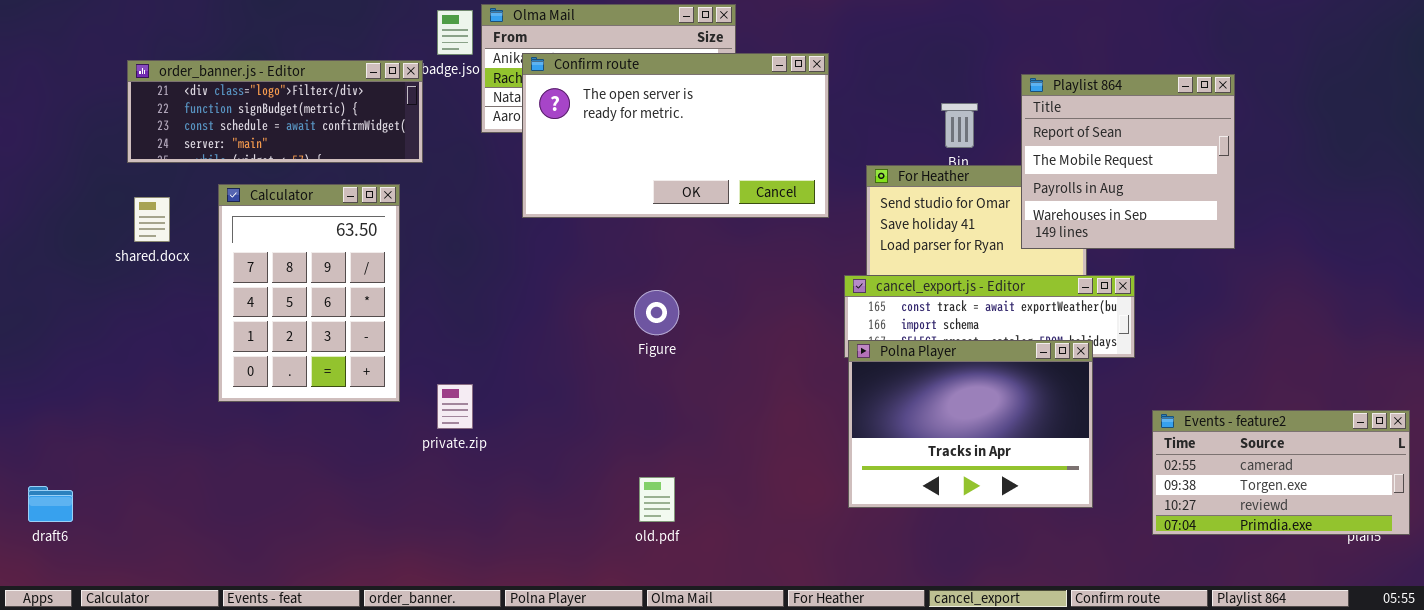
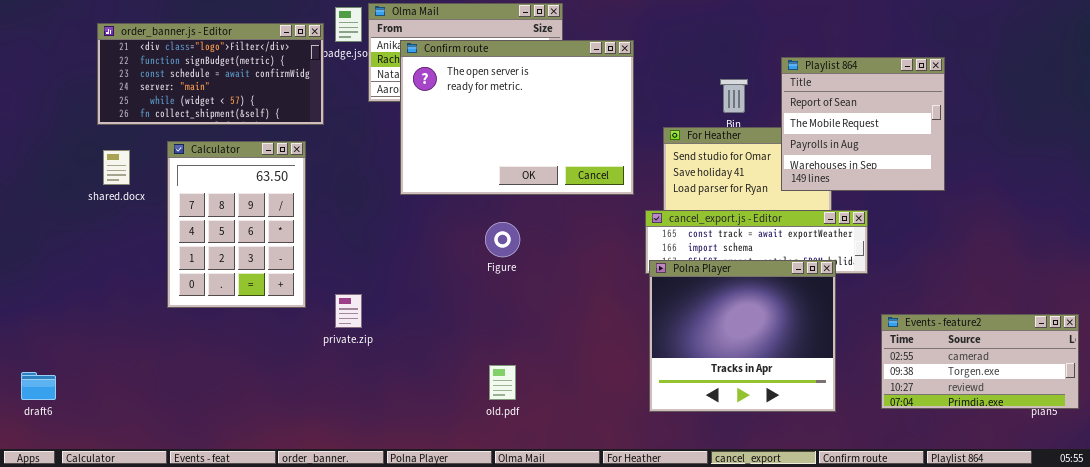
Confirm route: [522,53,829,218] -> [400,40,634,195], resized
order_banner.js - Editor: [127,60,423,163] -> [97,23,324,125], resized
Polna Player: [848,340,1093,508] -> [649,260,836,412], resized

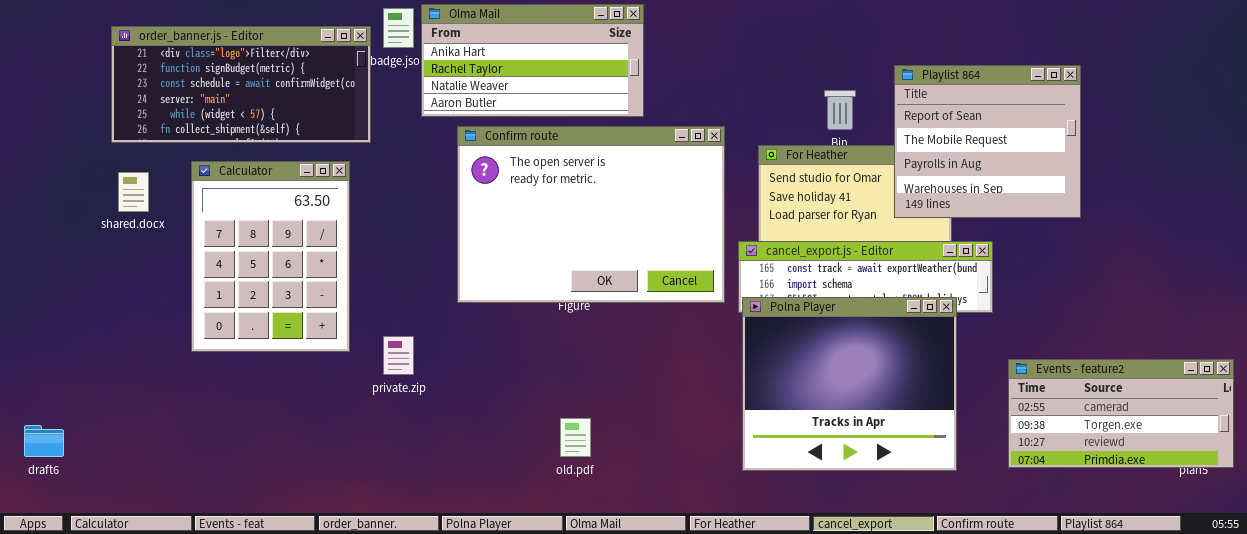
Confirm route: [400,40,634,195] -> [457,126,725,303], moved

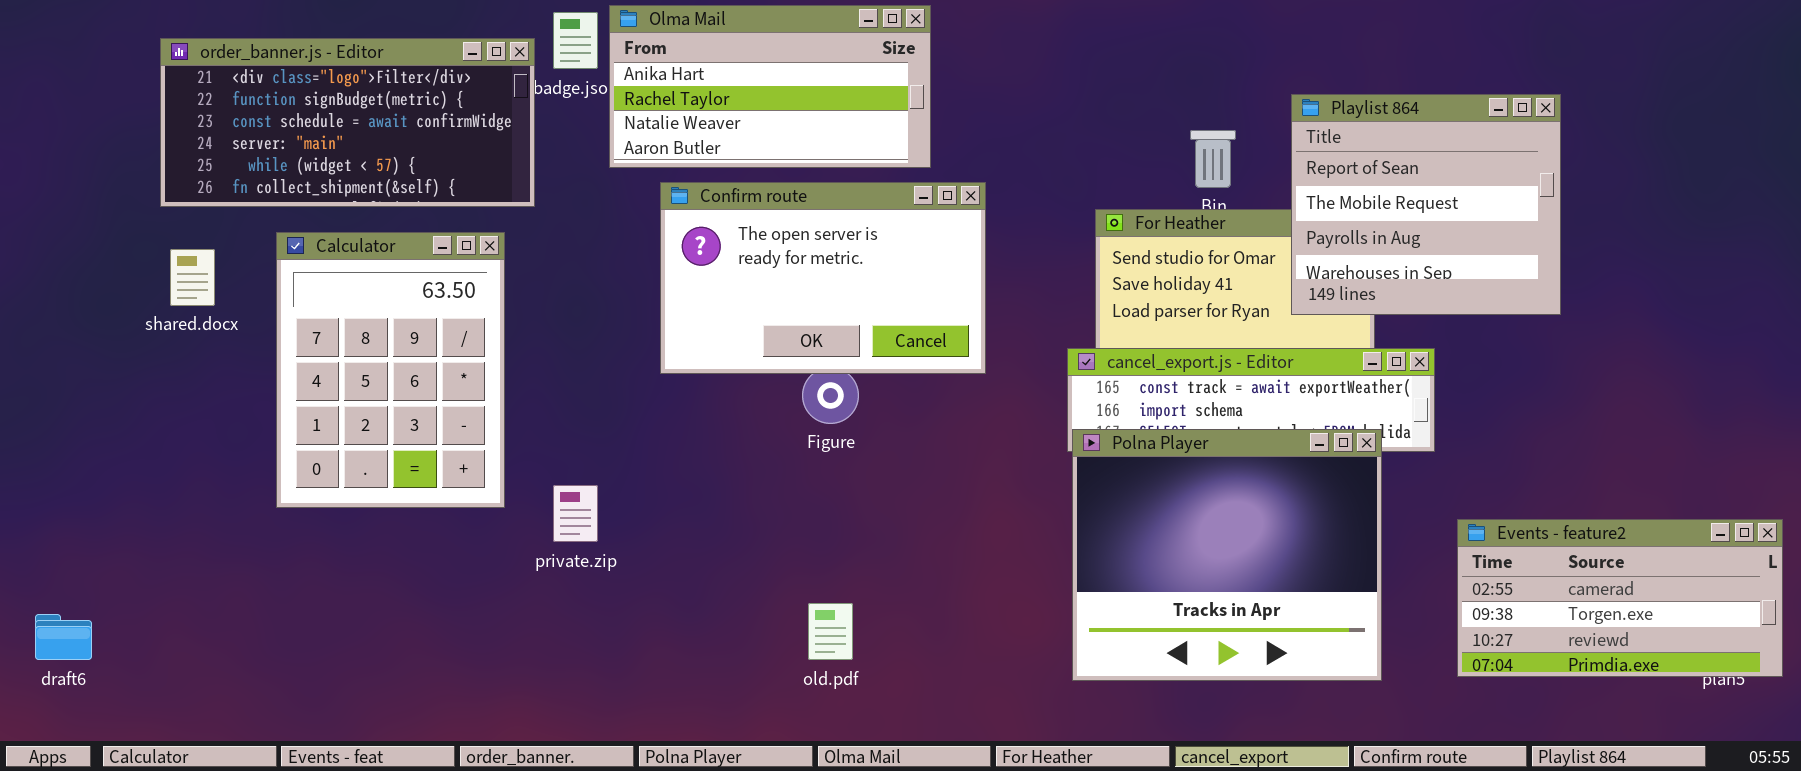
Confirm route: [457,126,725,303] -> [660,182,986,374], resized

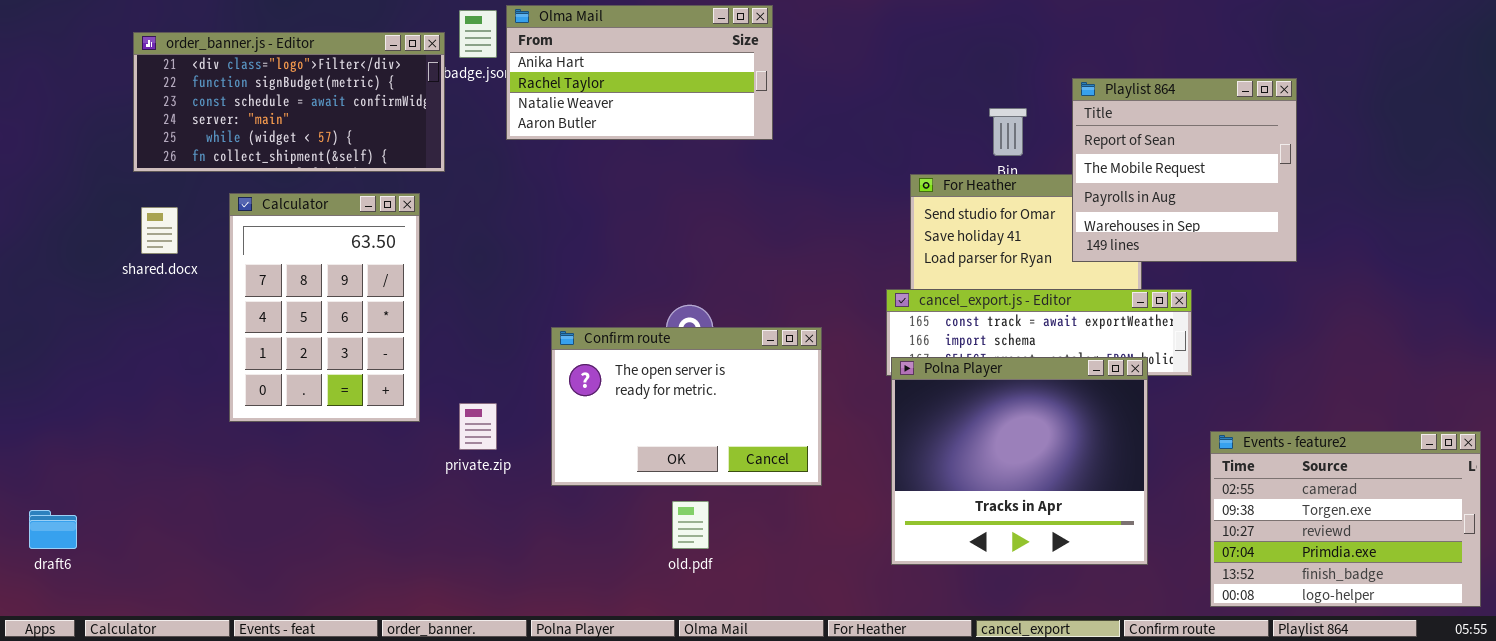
Confirm route: [660,182,986,374] -> [551,327,822,486], moved
Events - feature2: [1457,519,1783,677] -> [1210,431,1481,607], resized

